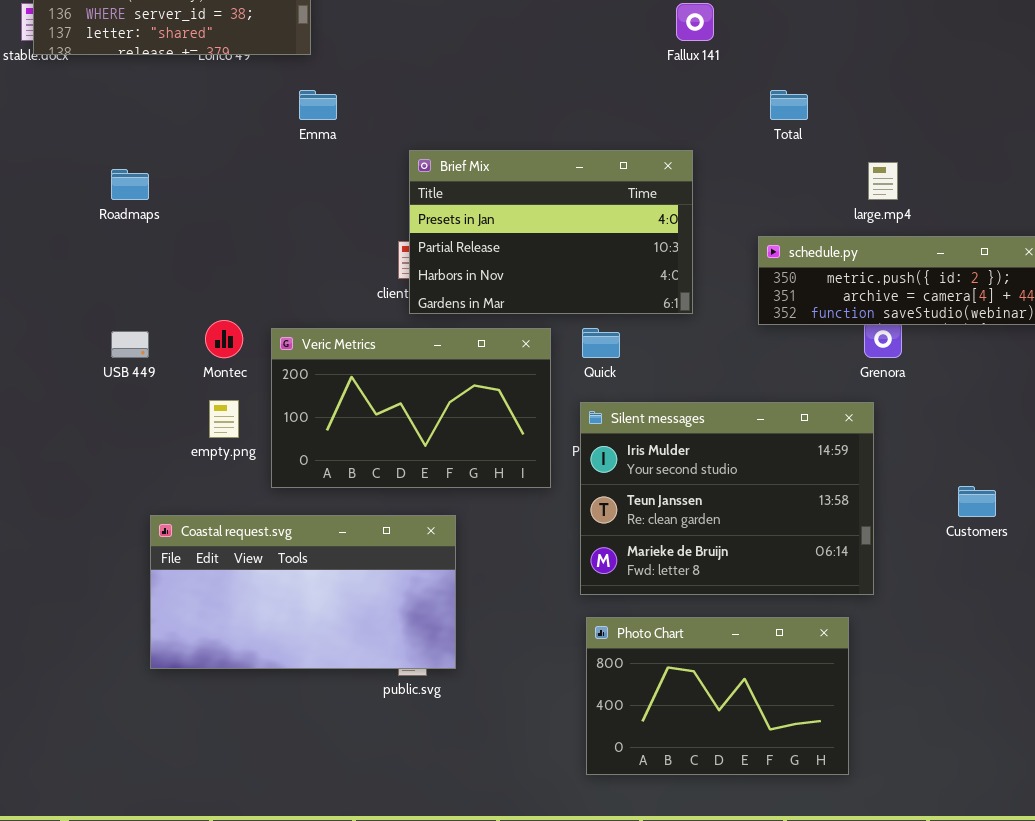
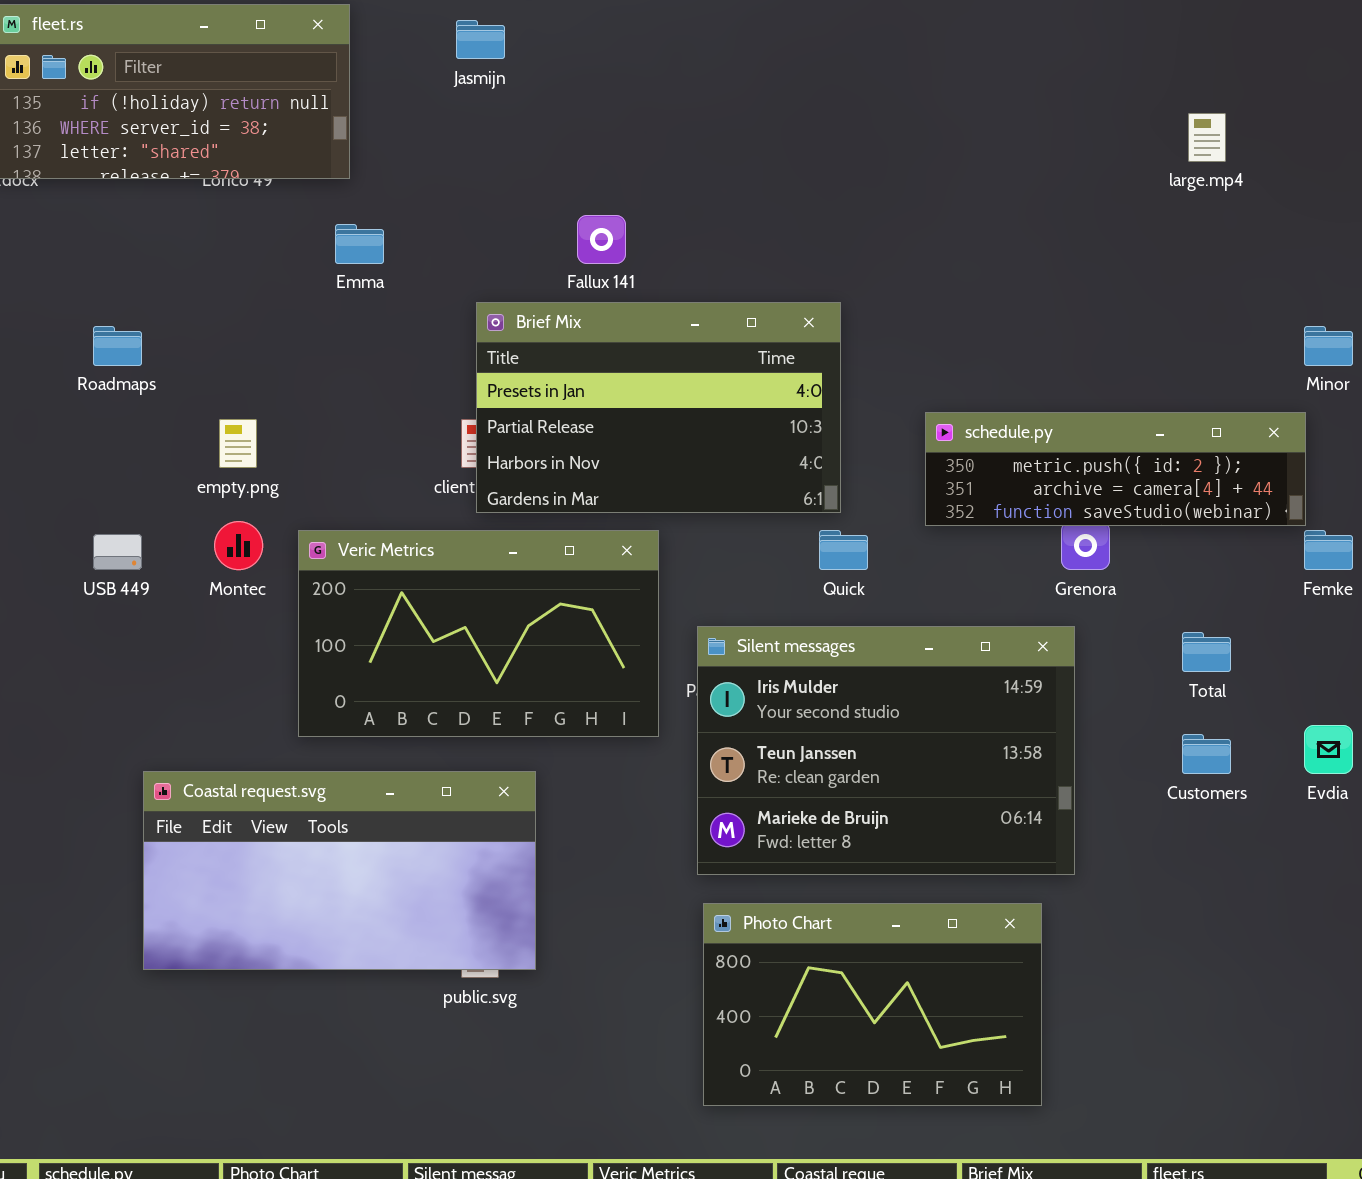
Fallux 141: [676,3,714,41] -> [577,215,626,264], moved
Total: [770,90,808,120] -> [1182,632,1231,672], moved
large.mp4: [868,162,898,200] -> [1188,113,1226,162], moved
Quick: [582,328,620,358] -> [819,530,868,570], moved
empty.png: [209,400,239,438] -> [219,419,257,468], moved

